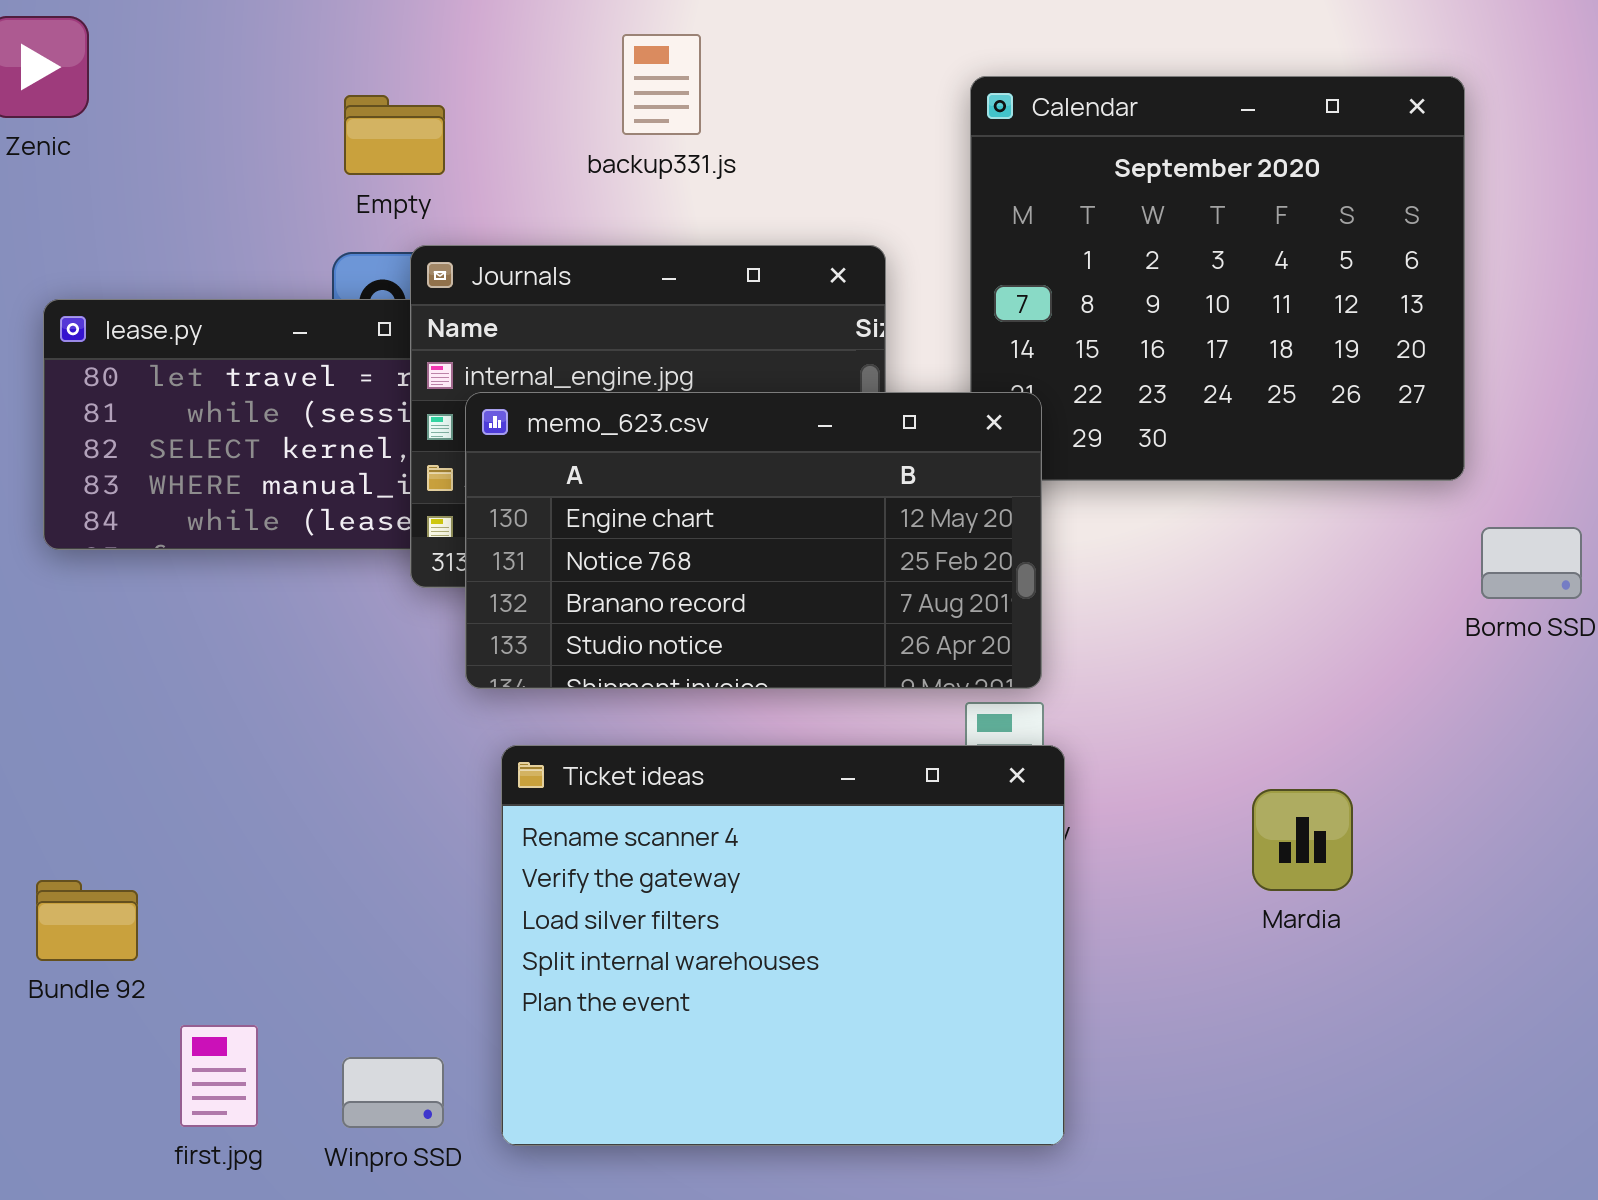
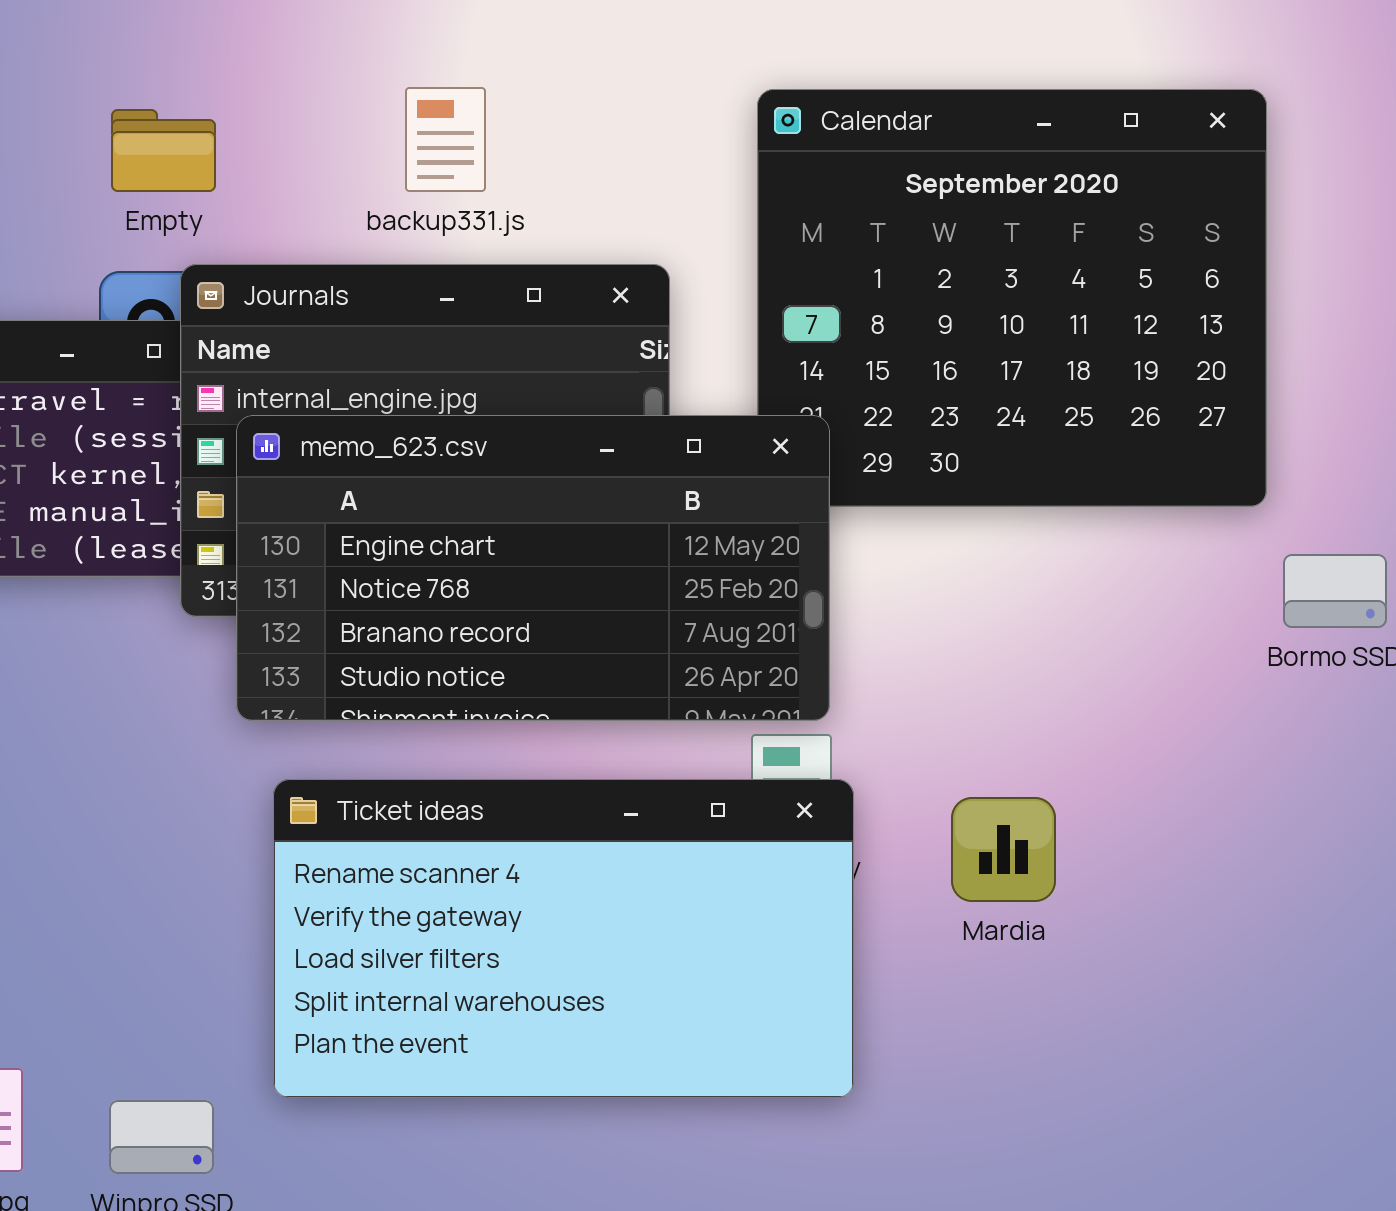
backup331.js: [622,34,701,135] -> [405,87,486,192], moved
Ticket ideas: [501,745,1065,1146] -> [273,779,854,1098], resized
Mardia: [1252,789,1353,891] -> [951,797,1056,902], moved

